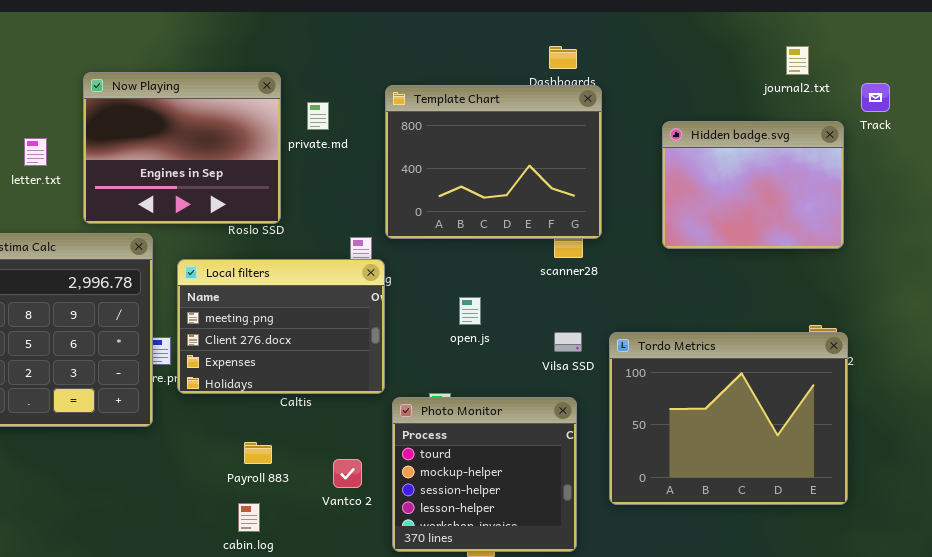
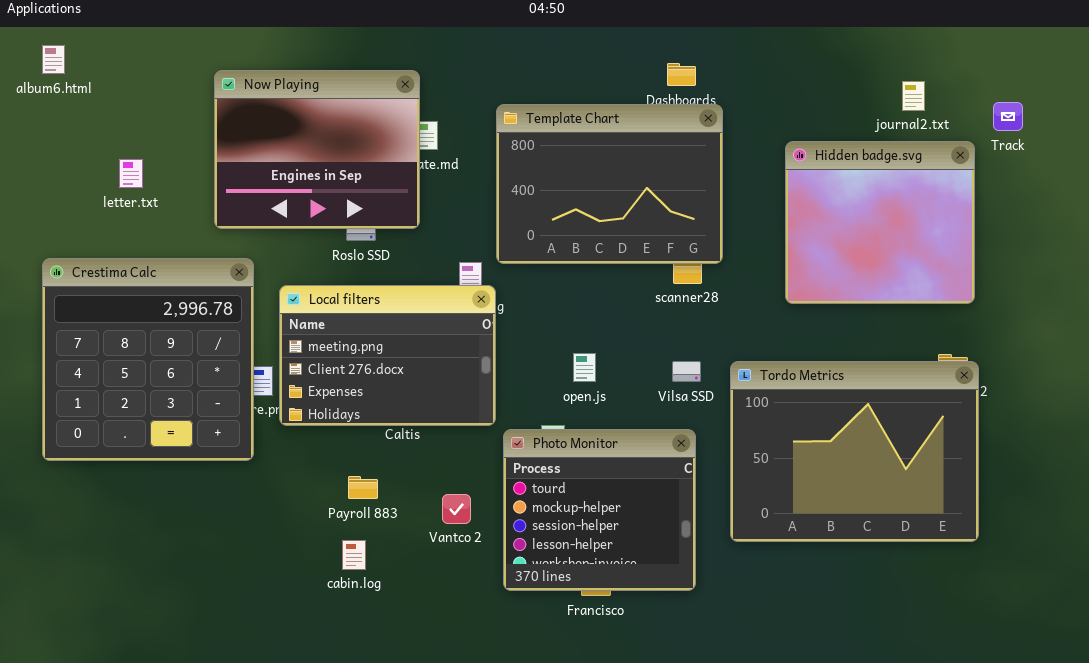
journal2.txt: [786,46,809,75] -> [902,81,925,111], moved
Now Playing: [83,72,281,224] -> [214,70,420,229], moved
Hidden badge.svg: [662,121,844,249] -> [785,141,975,304], resized
open.js: [459,297,481,325] -> [573,353,596,382], moved

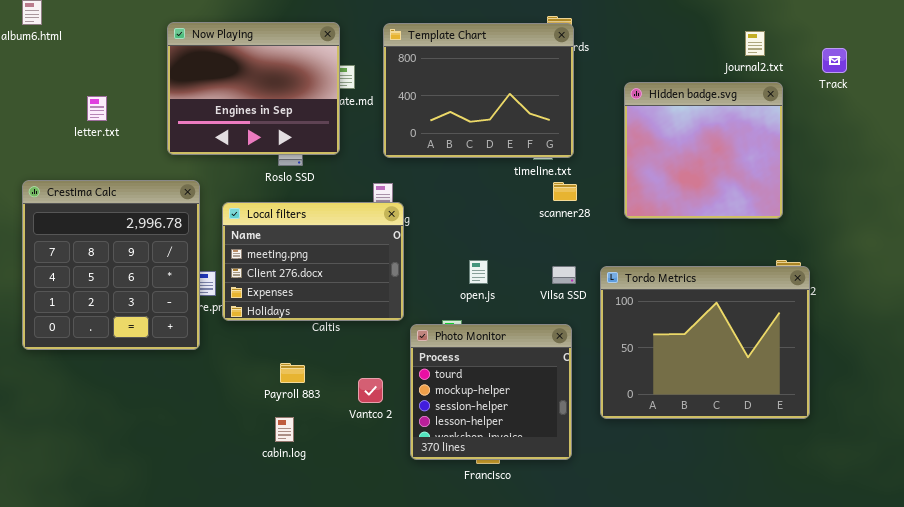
Template Chart: [496,104,723,264] -> [383,23,574,158], moved
Hidden badge.svg: [785,141,975,304] -> [624,82,783,219], moved

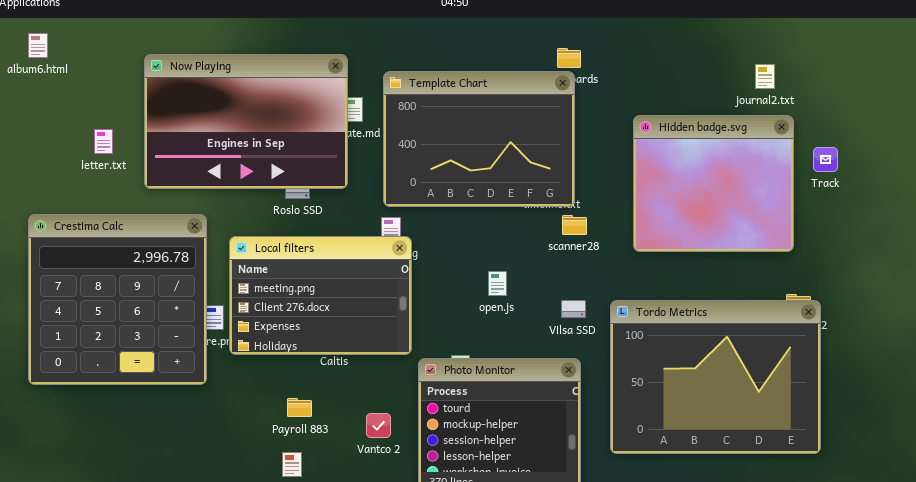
Now Playing: [167,22,340,155] -> [144,54,348,189], resized
Template Chart: [383,23,574,158] -> [383,71,575,207], moved
Track: [822,48,847,73] -> [813,147,838,172], moved
open.js: [469,260,488,284] -> [488,271,507,296], moved

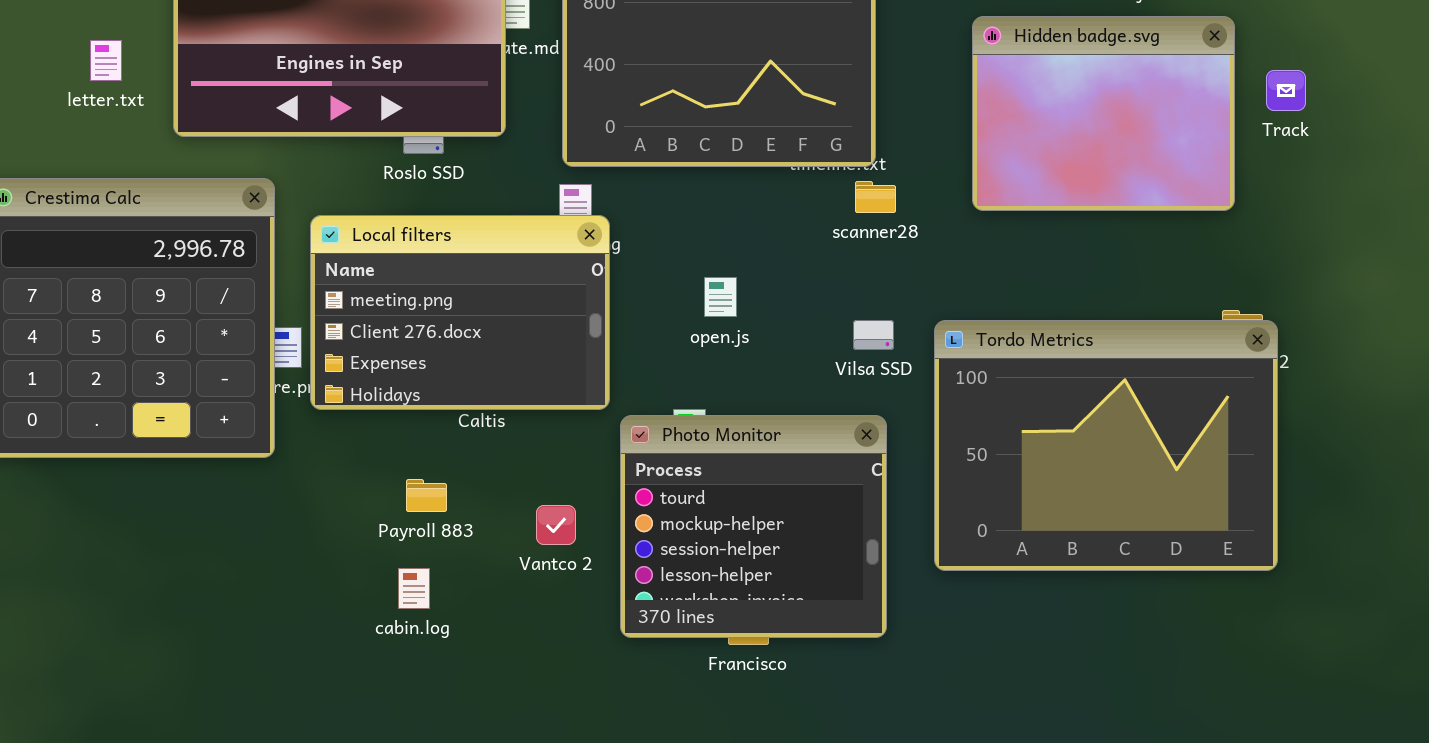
Hidden badge.svg: [633,115,794,252] -> [972,16,1235,211], resized
open.js: [488,271,507,296] -> [704,277,737,317], moved

